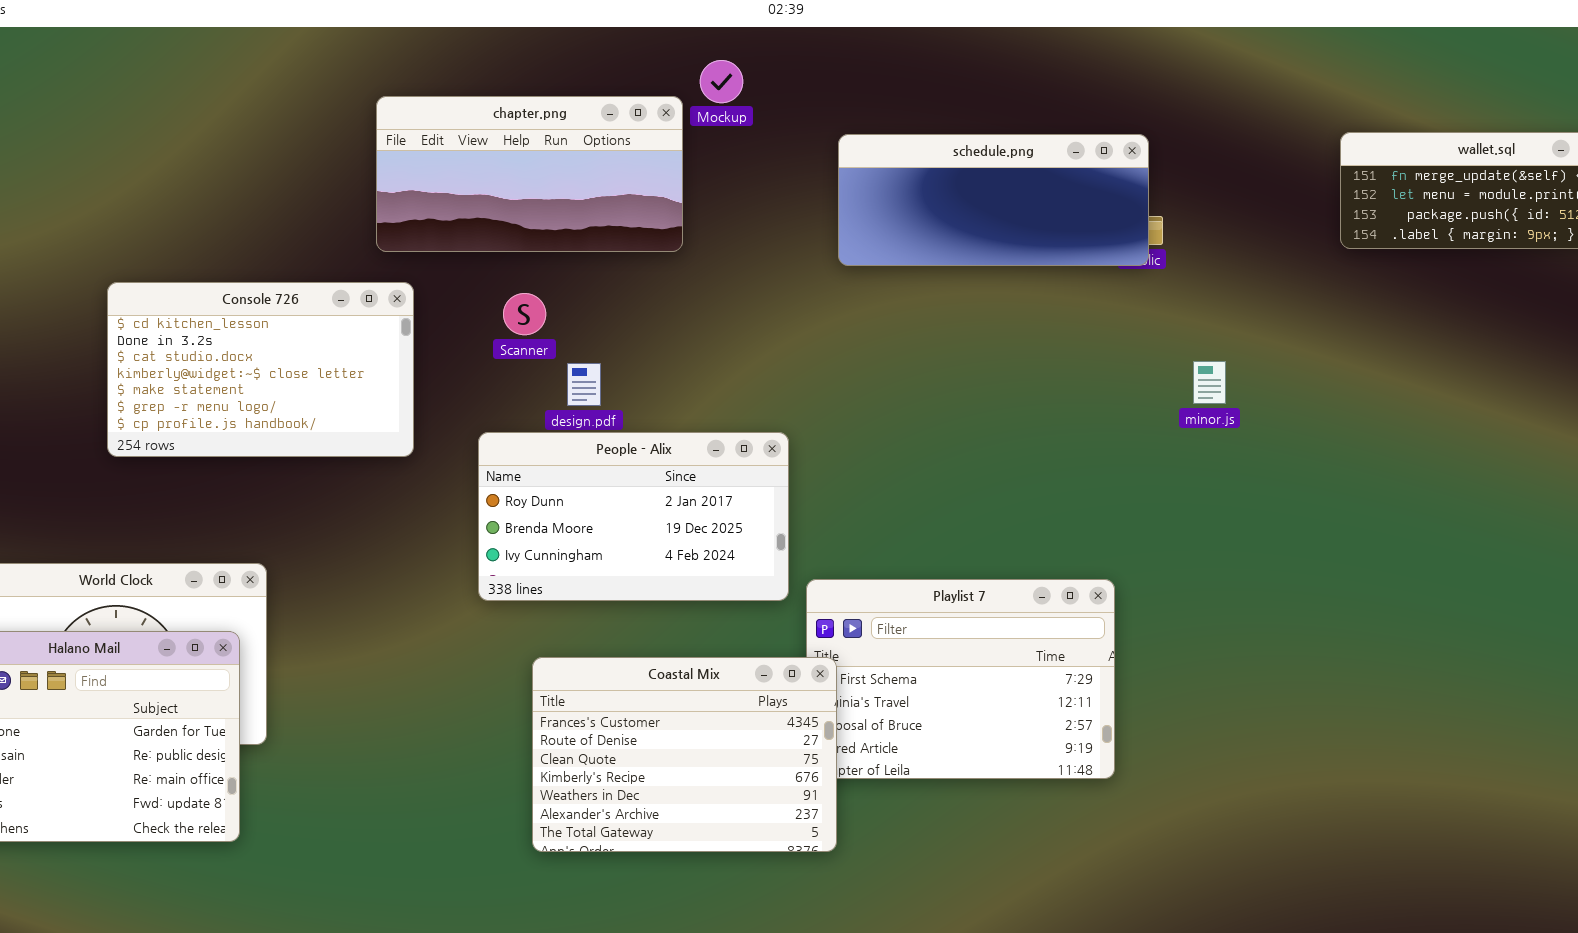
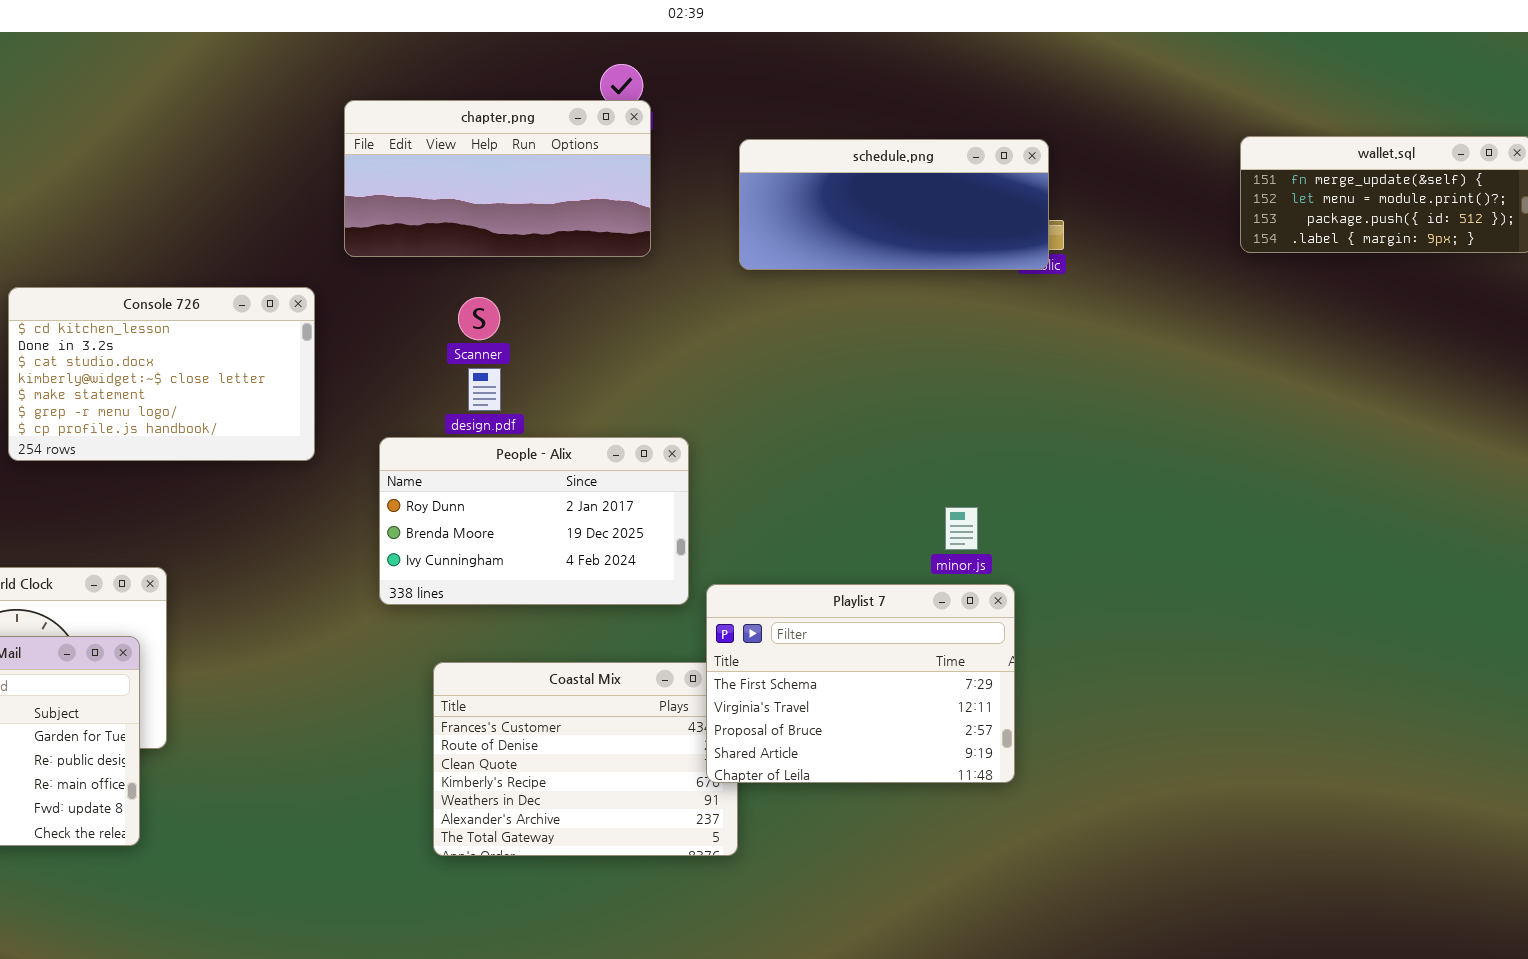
chapter.png: [376,96,683,252] -> [344,100,651,257], moved
Scanner: [503,293,546,335] -> [458,297,500,340], moved
minor.js: [1193,361,1226,404] -> [945,507,978,550], moved
Playlist 7: [806,579,1115,779] -> [706,584,1015,783], raised

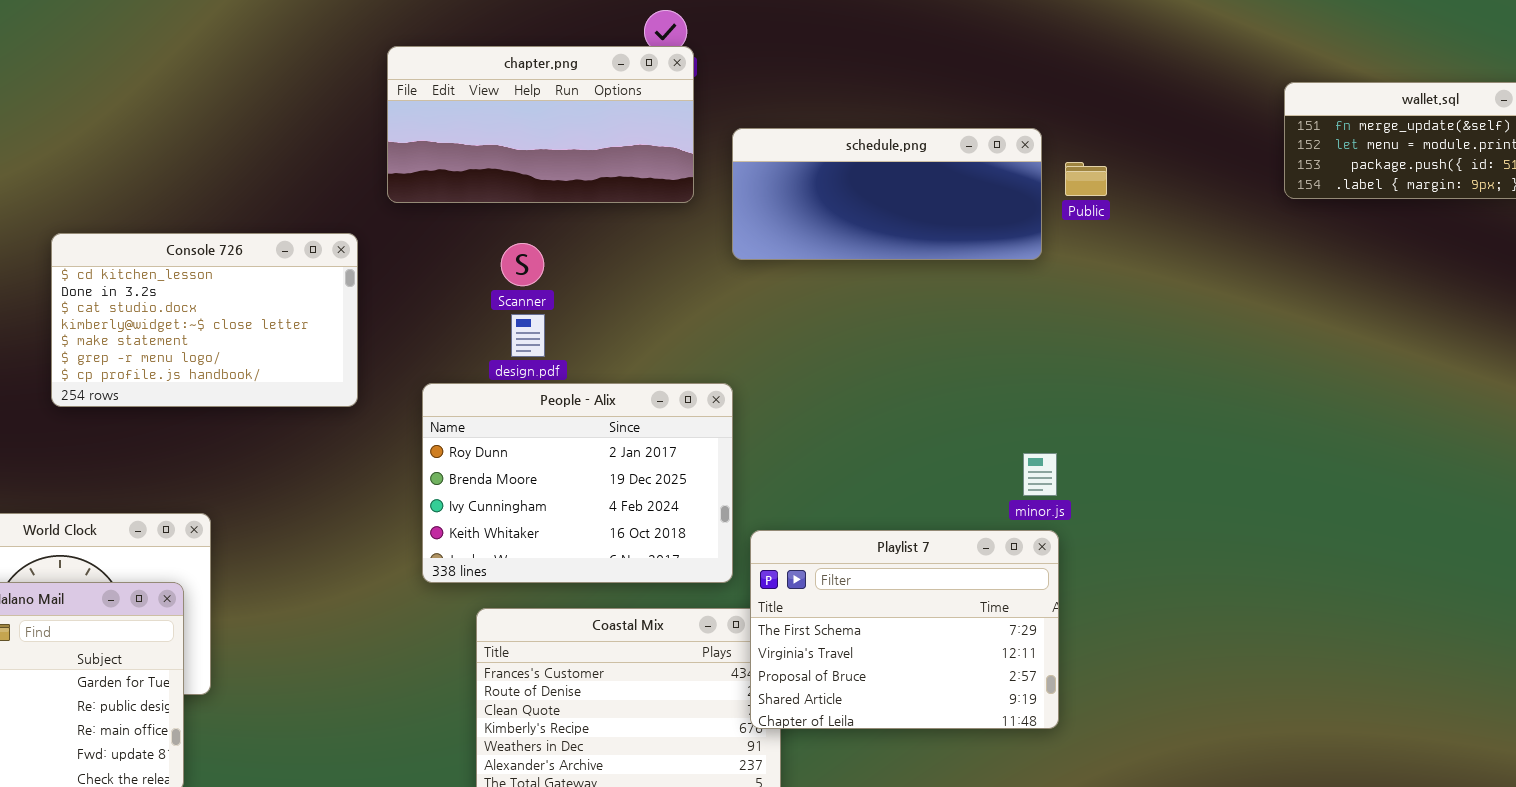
schedule.png: [739,139,1049,270] -> [732,128,1042,260], moved
People - Alix: [379,437,689,605] -> [422,383,733,583], resized
minor.js: [945,507,978,550] -> [1023,453,1057,496], moved

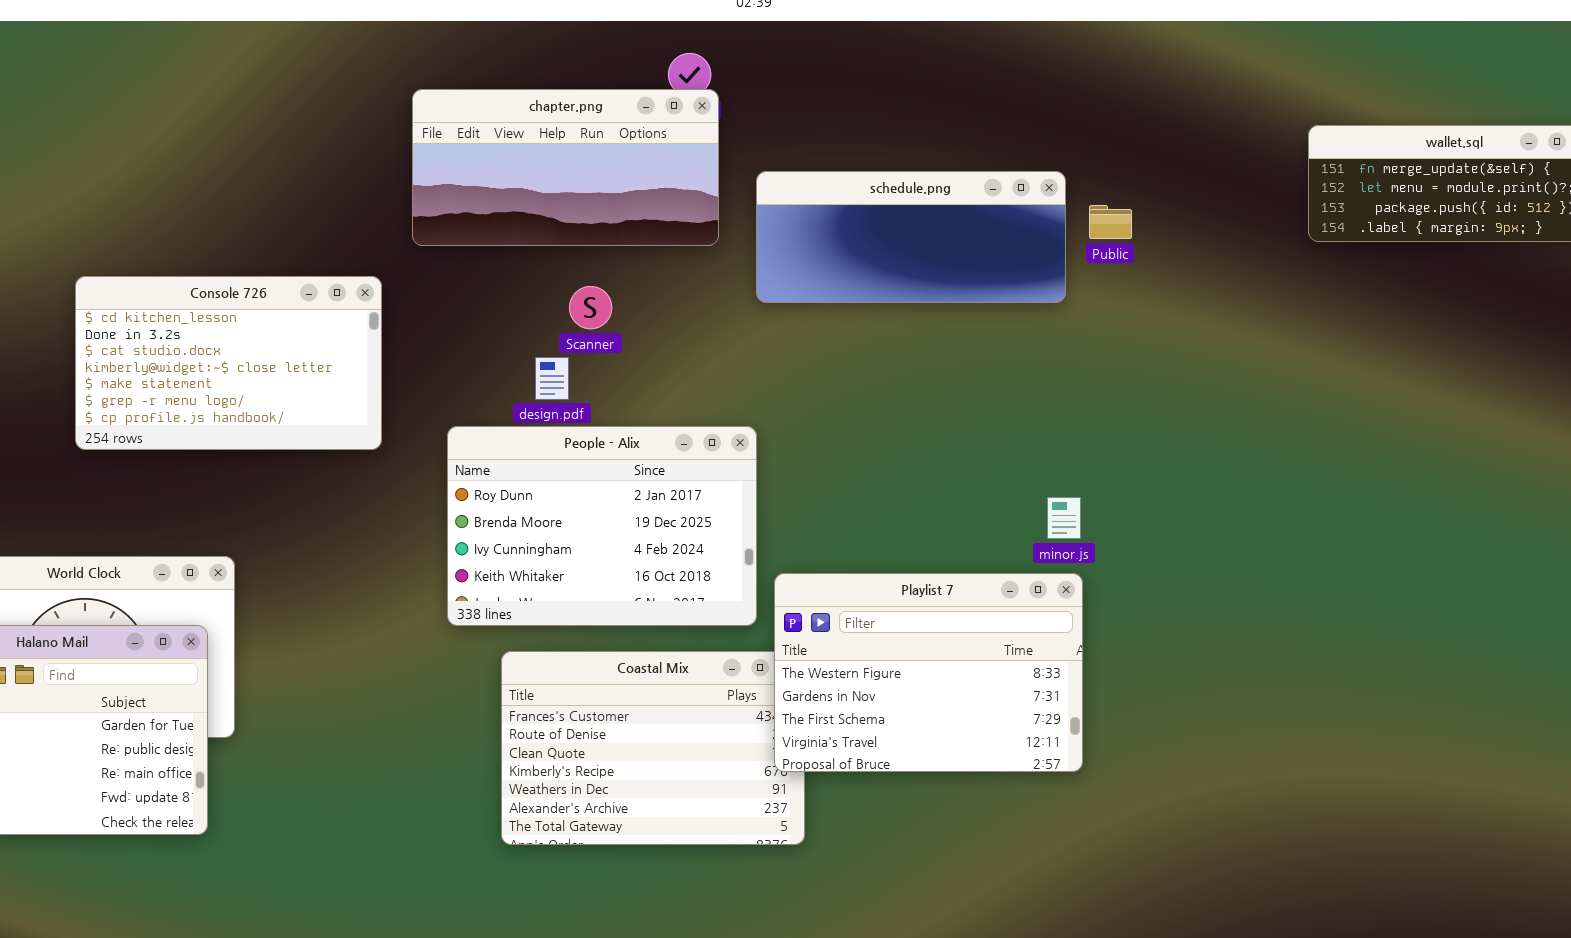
Scanner: [501,243,544,286] -> [569,286,612,329], moved
Playlist 7: [750,530,1059,729] -> [774,573,1083,772], scrolled up 2 rows

